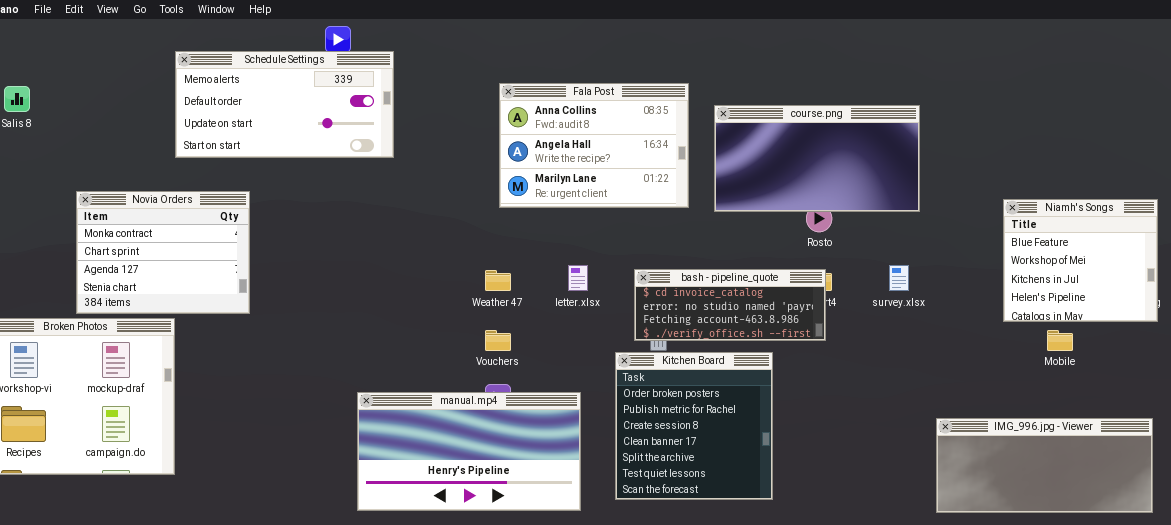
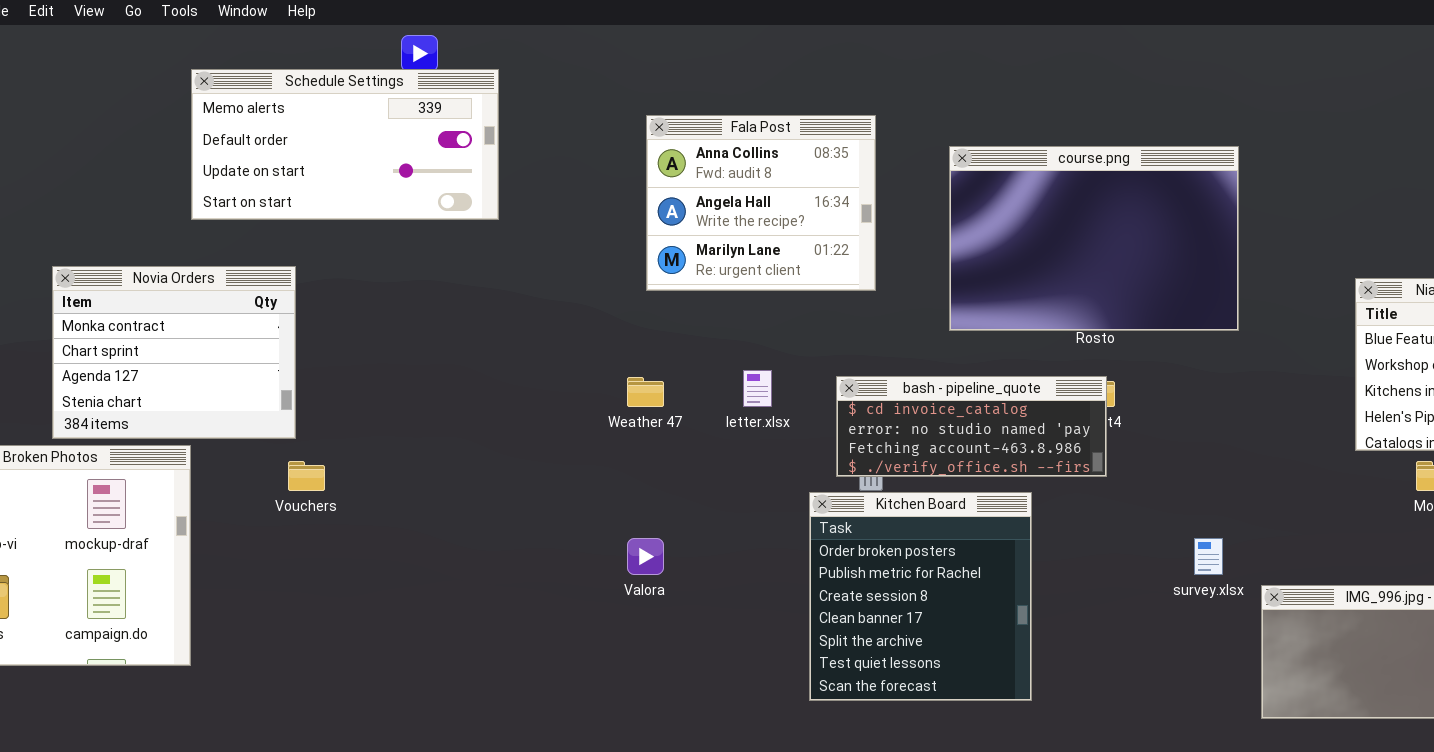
Fala Post: [499,83,689,208] -> [646,115,876,291], resized
course.png: [714,105,920,212] -> [949,146,1239,331], resized
survey.xlsx: [889,265,909,291] -> [1194,538,1223,575], moved
Vouchers: [485,330,511,351] -> [288,461,325,491], moved
manual.mp4: [357,392,581,511] -> none, closed

